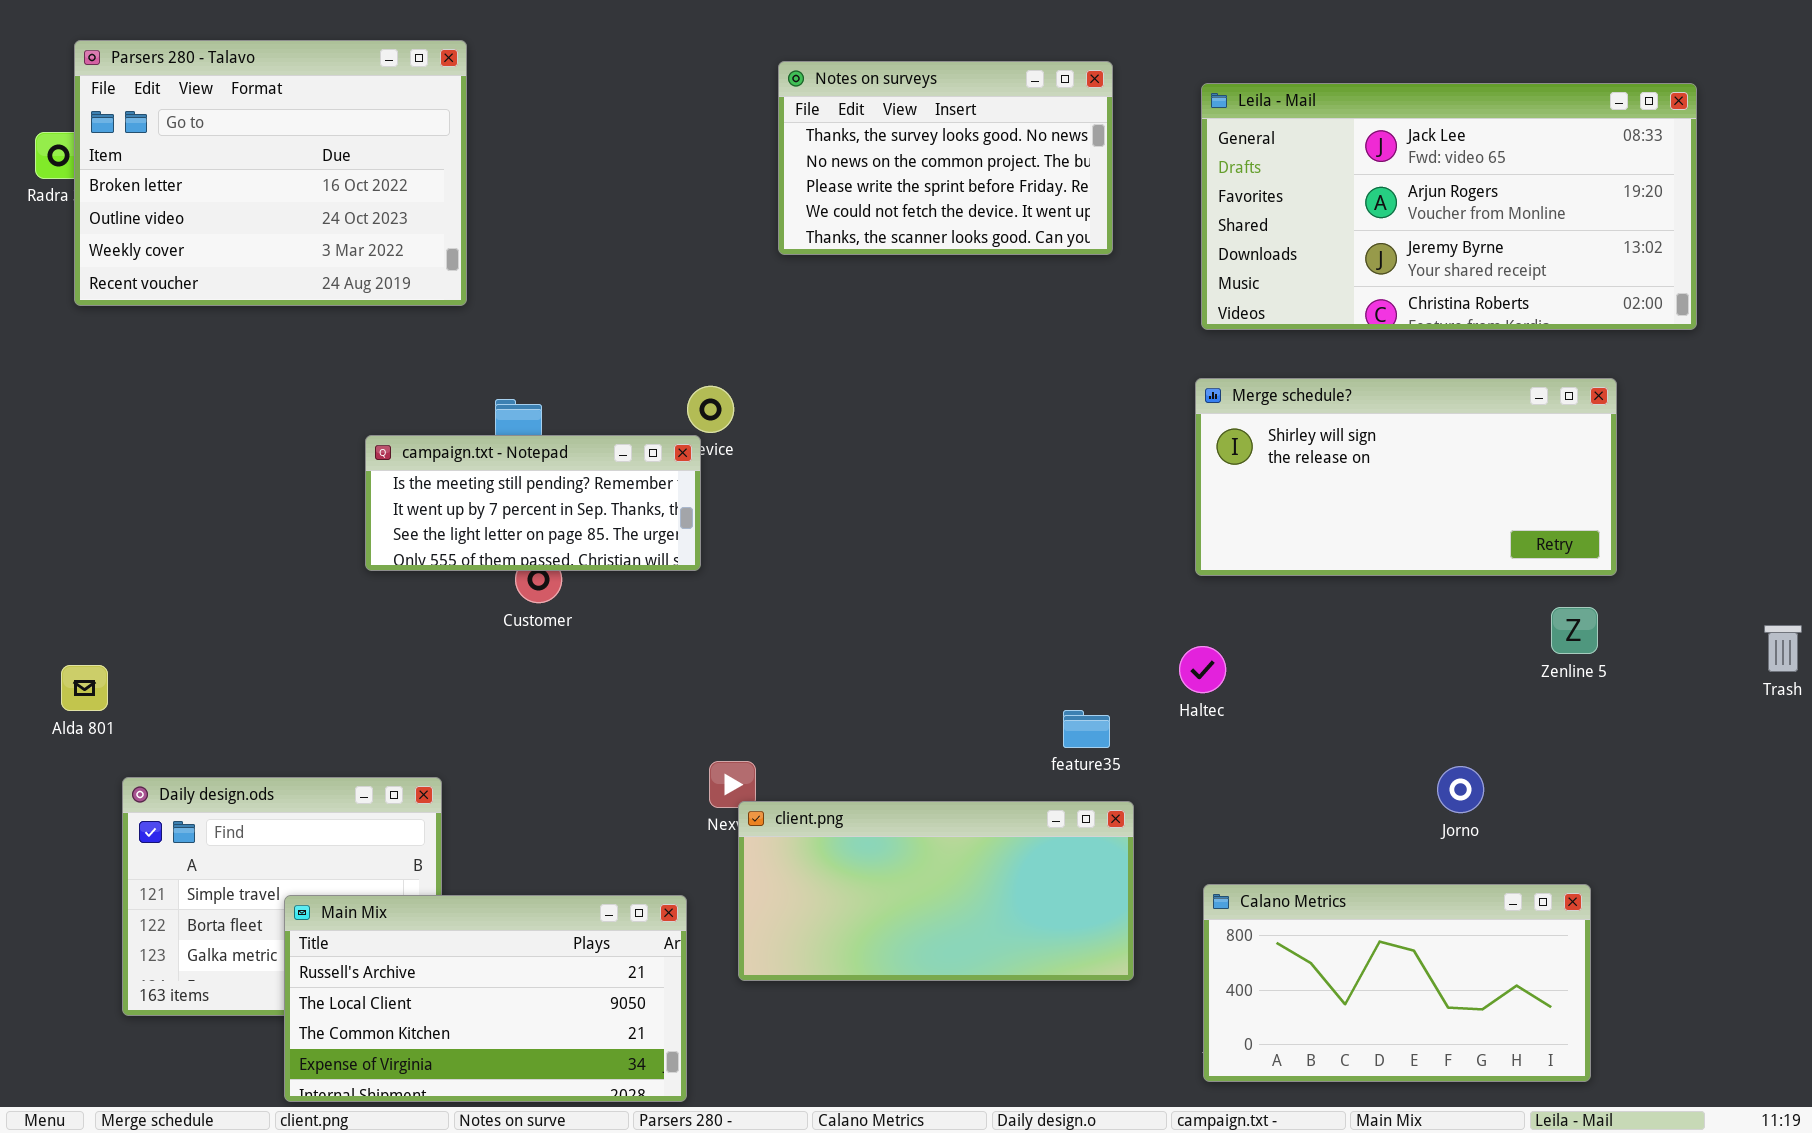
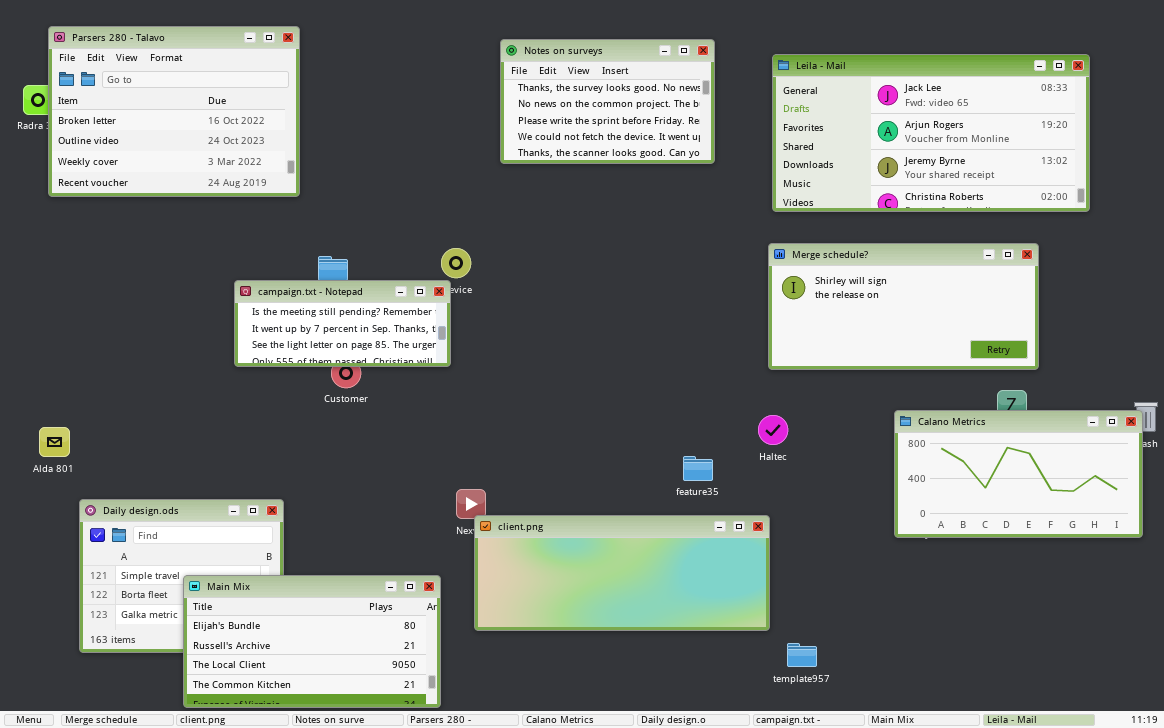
client.png: [738,801,1134,981] -> [474,515,770,631], resized
Calano Metrics: [1203,884,1591,1082] -> [894,410,1143,538], moved
Main Mix: [284,895,687,1102] -> [183,575,441,708], scrolled up 1 row

